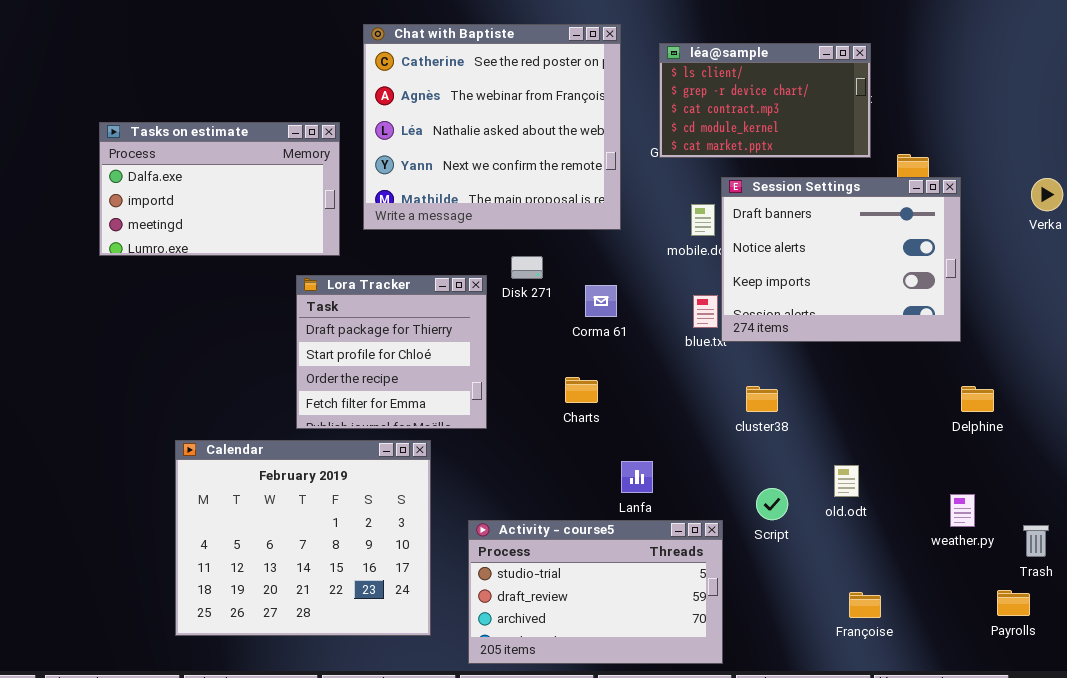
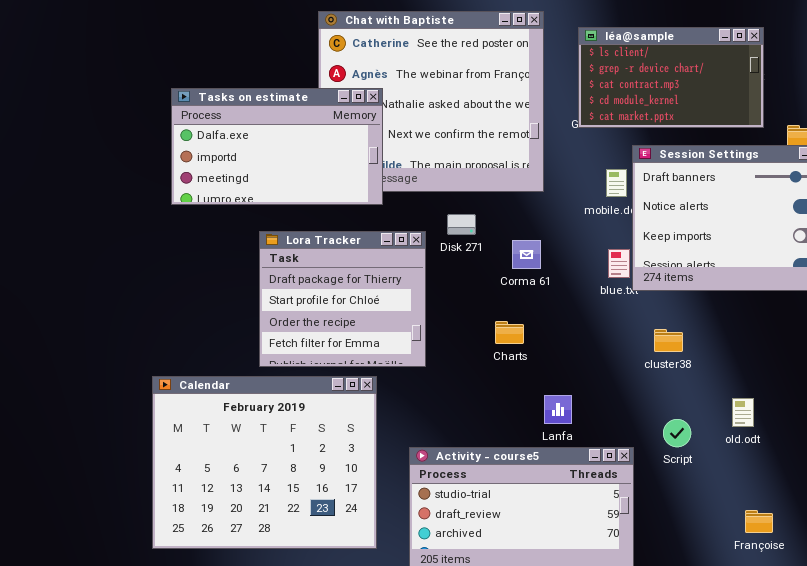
Tasks on estimate: [99,122,340,256] -> [171,88,383,205], moved

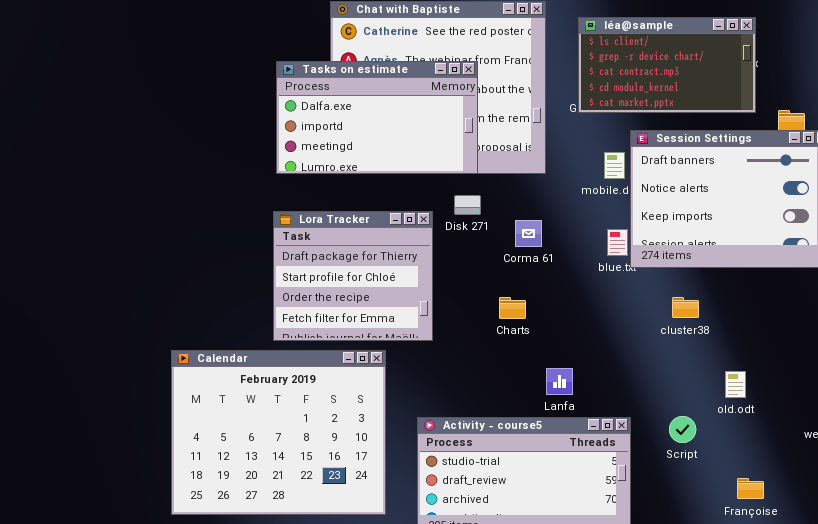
Tasks on estimate: [171,88,383,205] -> [276,61,478,174], moved
cluster38: [654,329,683,352] -> [672,297,699,318], moved
Script: [663,419,691,447] -> [669,416,696,443], moved

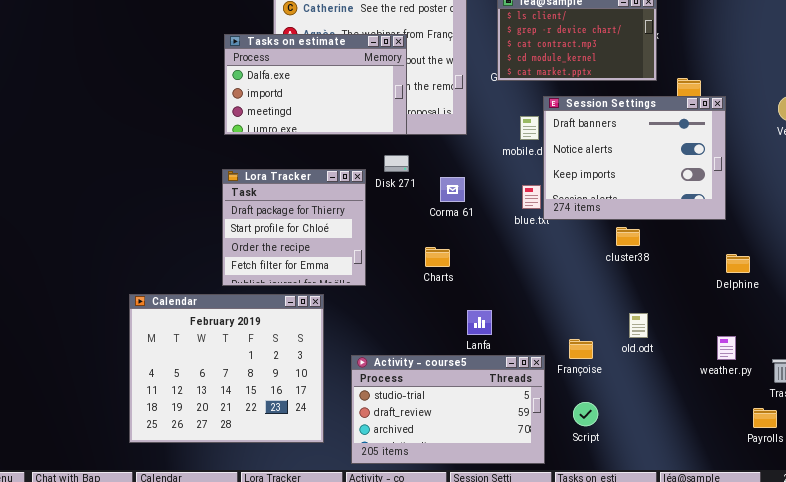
cluster38: [672,297,699,318] -> [616,227,640,246], moved
Script: [669,416,696,443] -> [573,402,598,426], moved
Françoise: [737,478,764,499] -> [569,339,593,359], moved

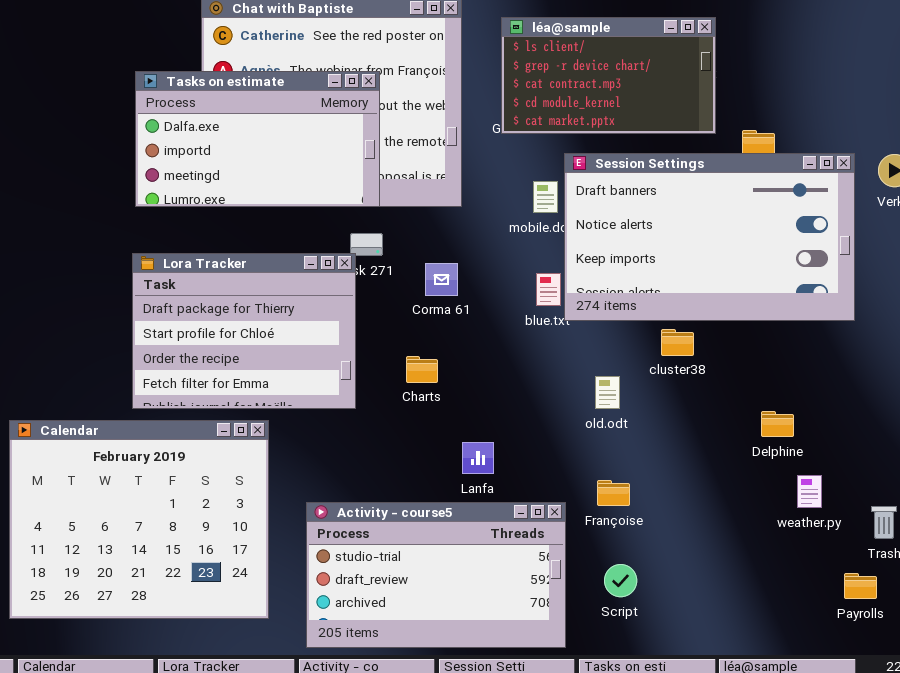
Session Settings: [543,96,726,220] -> [564,153,855,321], resized
Lora Tracker: [222,169,366,286] -> [132,253,356,409], resized
Delphine: [726,254,750,273] -> [761,411,794,437], moved
old.odt: [629,313,648,338] -> [595,376,620,409], moved

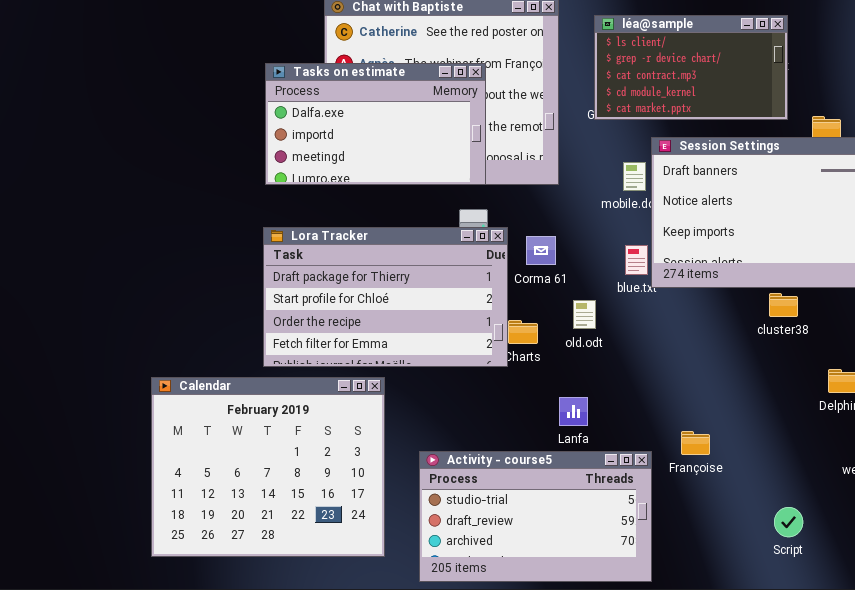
Lora Tracker: [132,253,356,409] -> [263,227,508,367], resized
cluster38: [661,329,694,356] -> [769,293,798,317], moved
old.odt: [595,376,620,409] -> [573,300,596,329], moved
Script: [604,564,637,597] -> [774,507,803,537], moved

